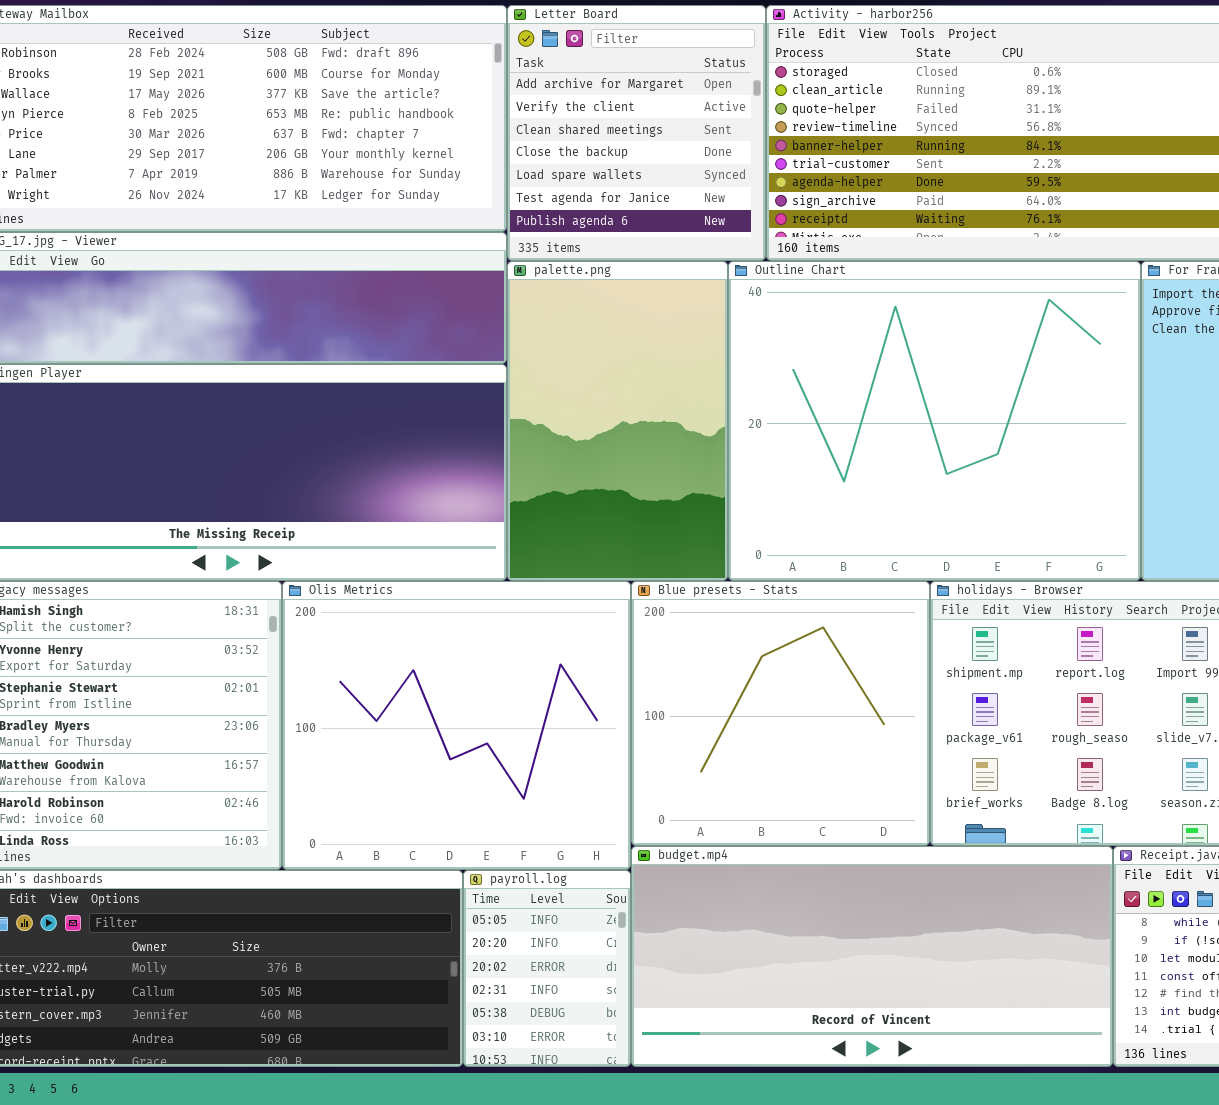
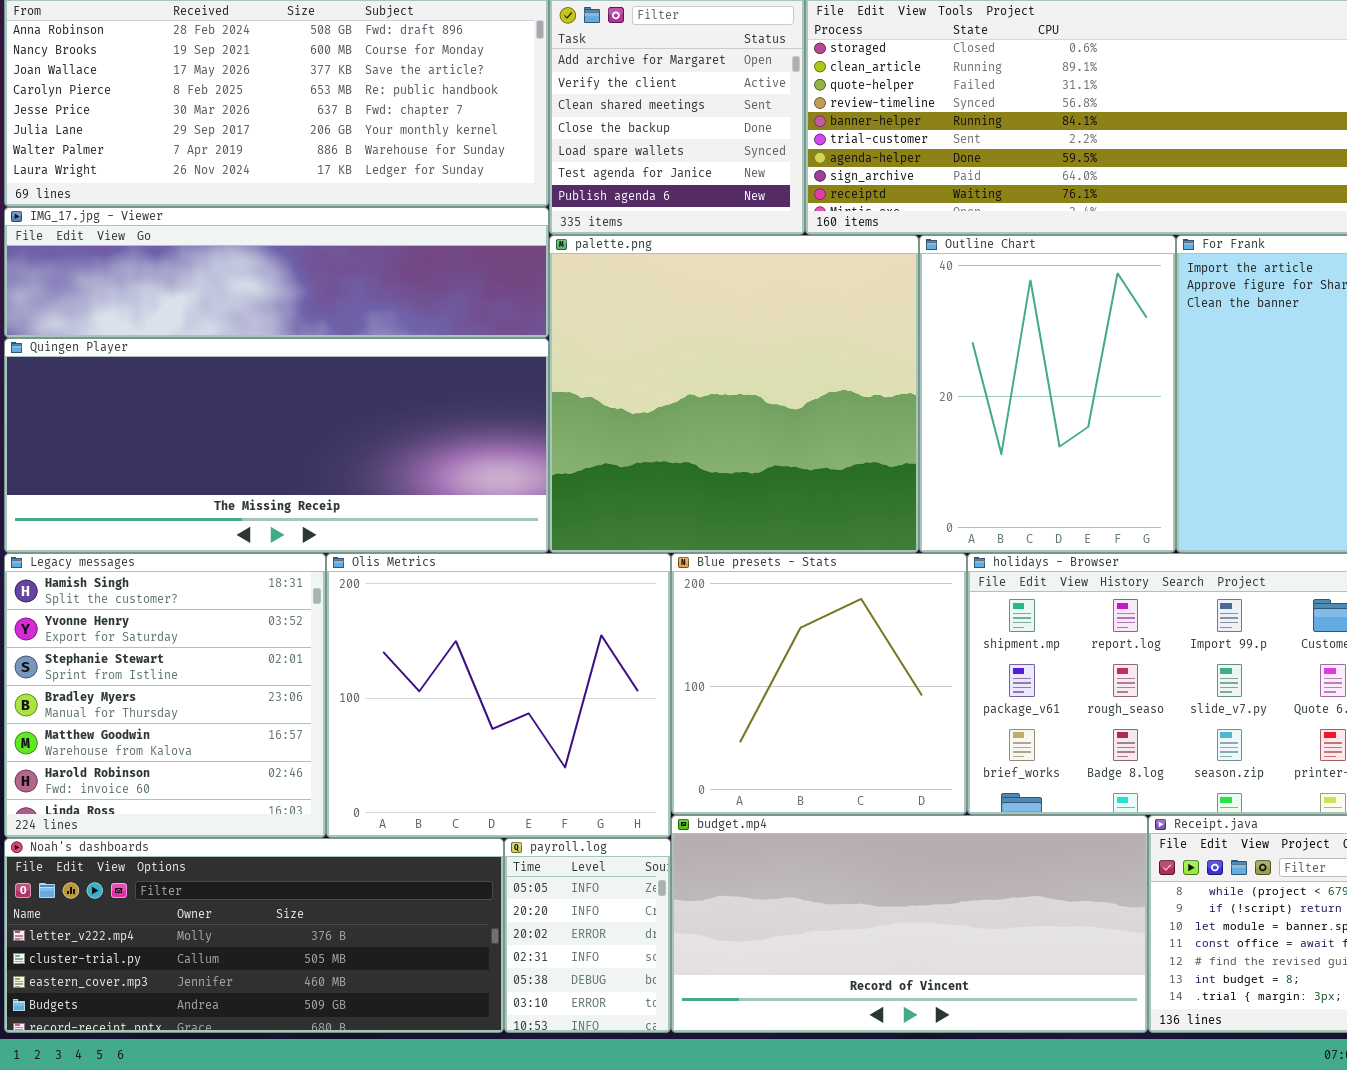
palette.png: [507,261,728,581] -> [549,235,919,553], resized
Outline Chart: [728,261,1141,581] -> [919,235,1176,553], resized

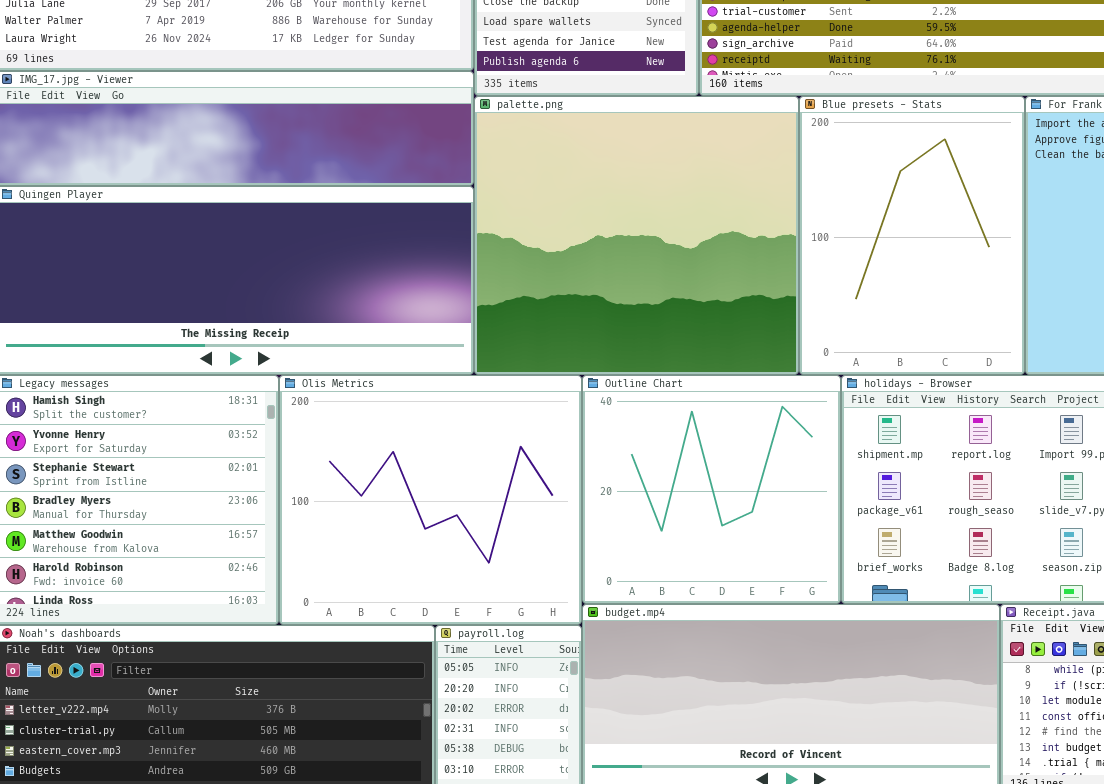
Outline Chart: [919,235,1176,553] -> [582,375,841,604], moved, resized
Blue presets - Stats: [671,553,967,815] -> [799,96,1025,375], moved, resized

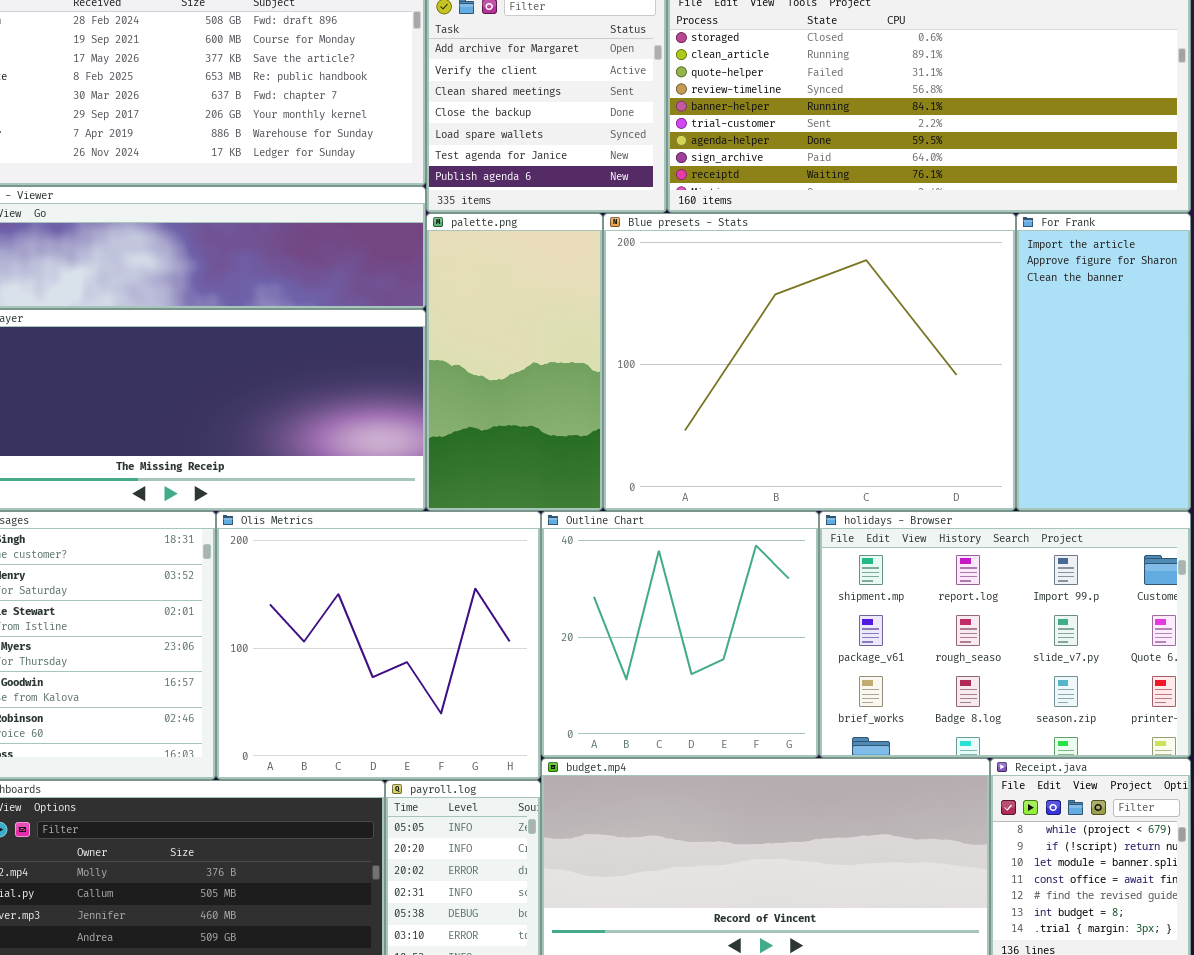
palette.png: [474,96,799,375] -> [426,213,603,511], resized
Blue presets - Stats: [799,96,1025,375] -> [603,213,1016,511], resized

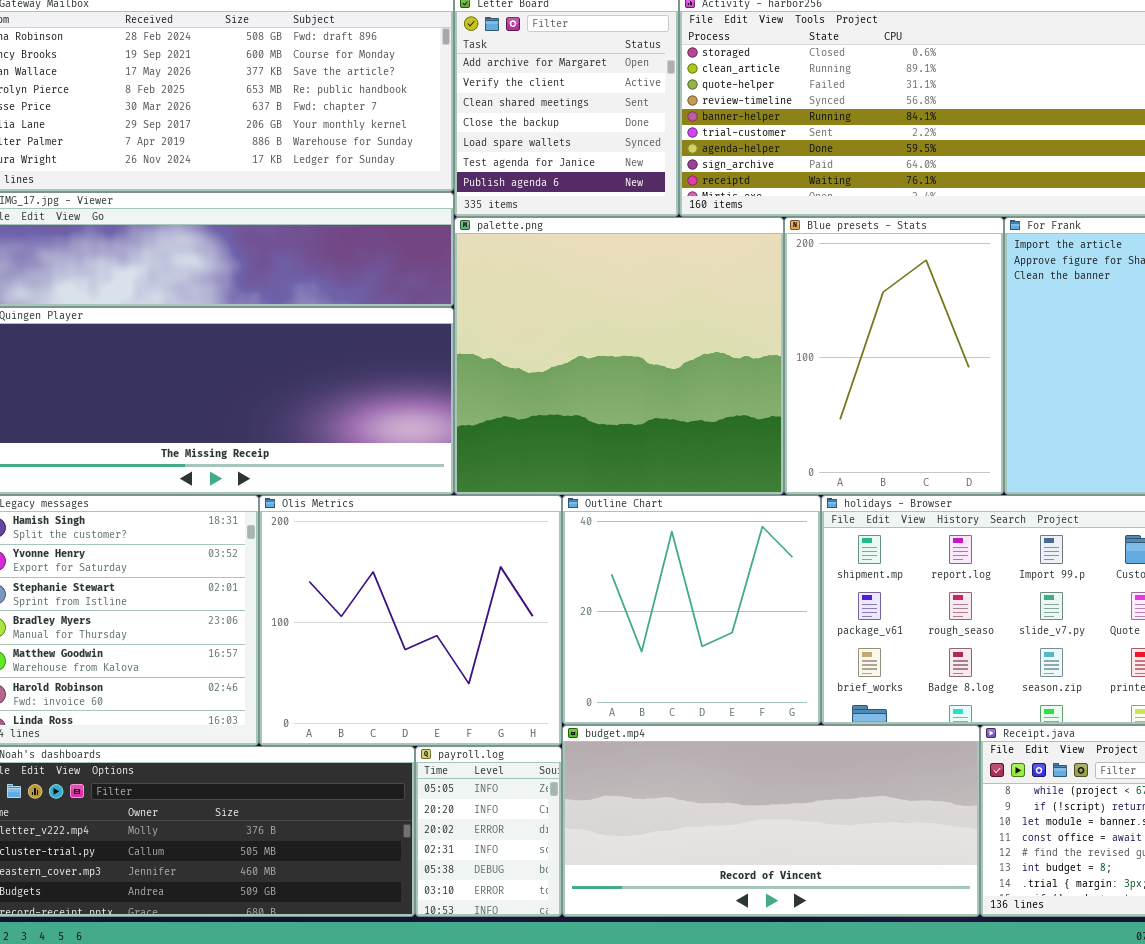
palette.png: [426,213,603,511] -> [454,217,784,495], resized
Blue presets - Stats: [603,213,1016,511] -> [784,217,1004,495], resized

